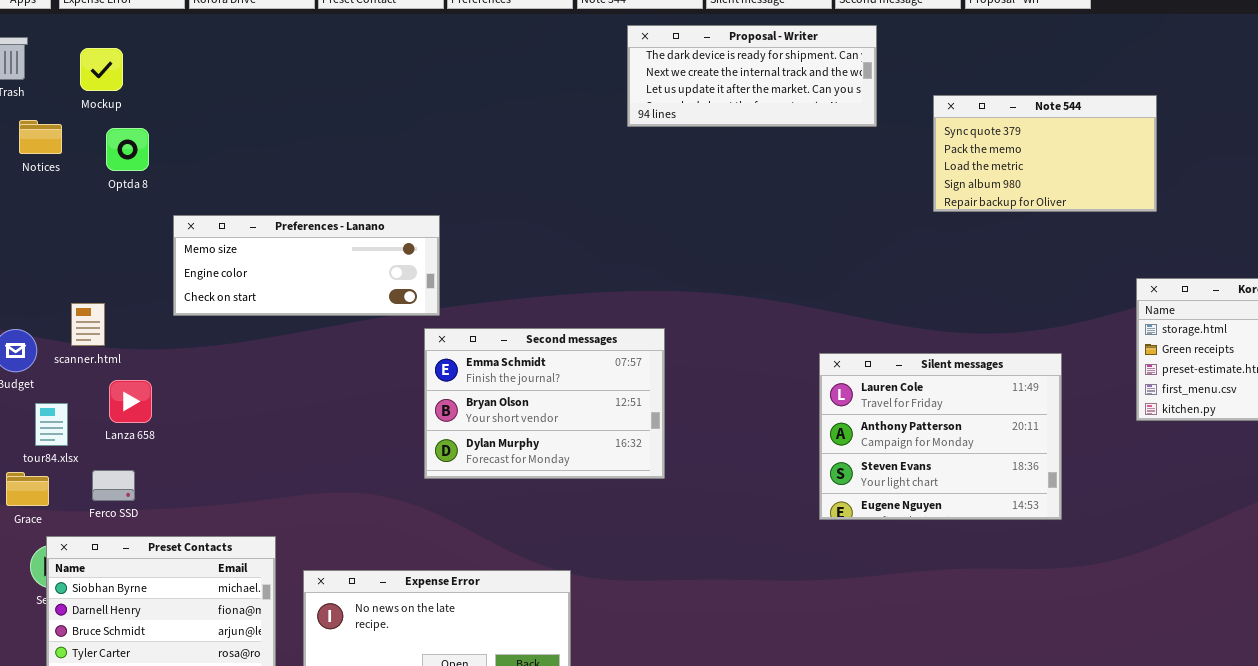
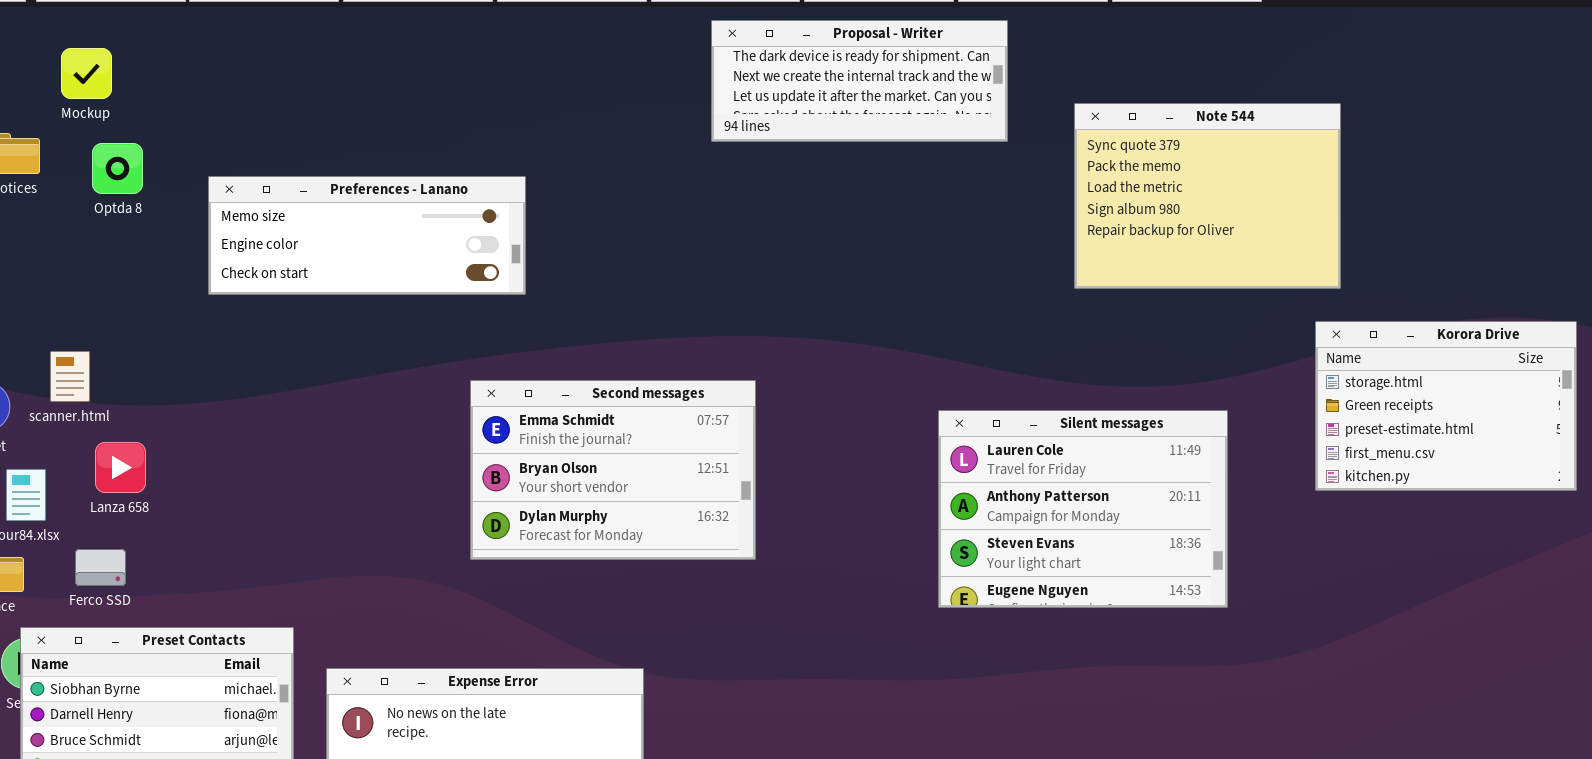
Note 544: [933,95,1157,212] -> [1074,103,1341,289], resized
Preferences - Lanano: [173,215,440,316] -> [208,176,526,295], moved

